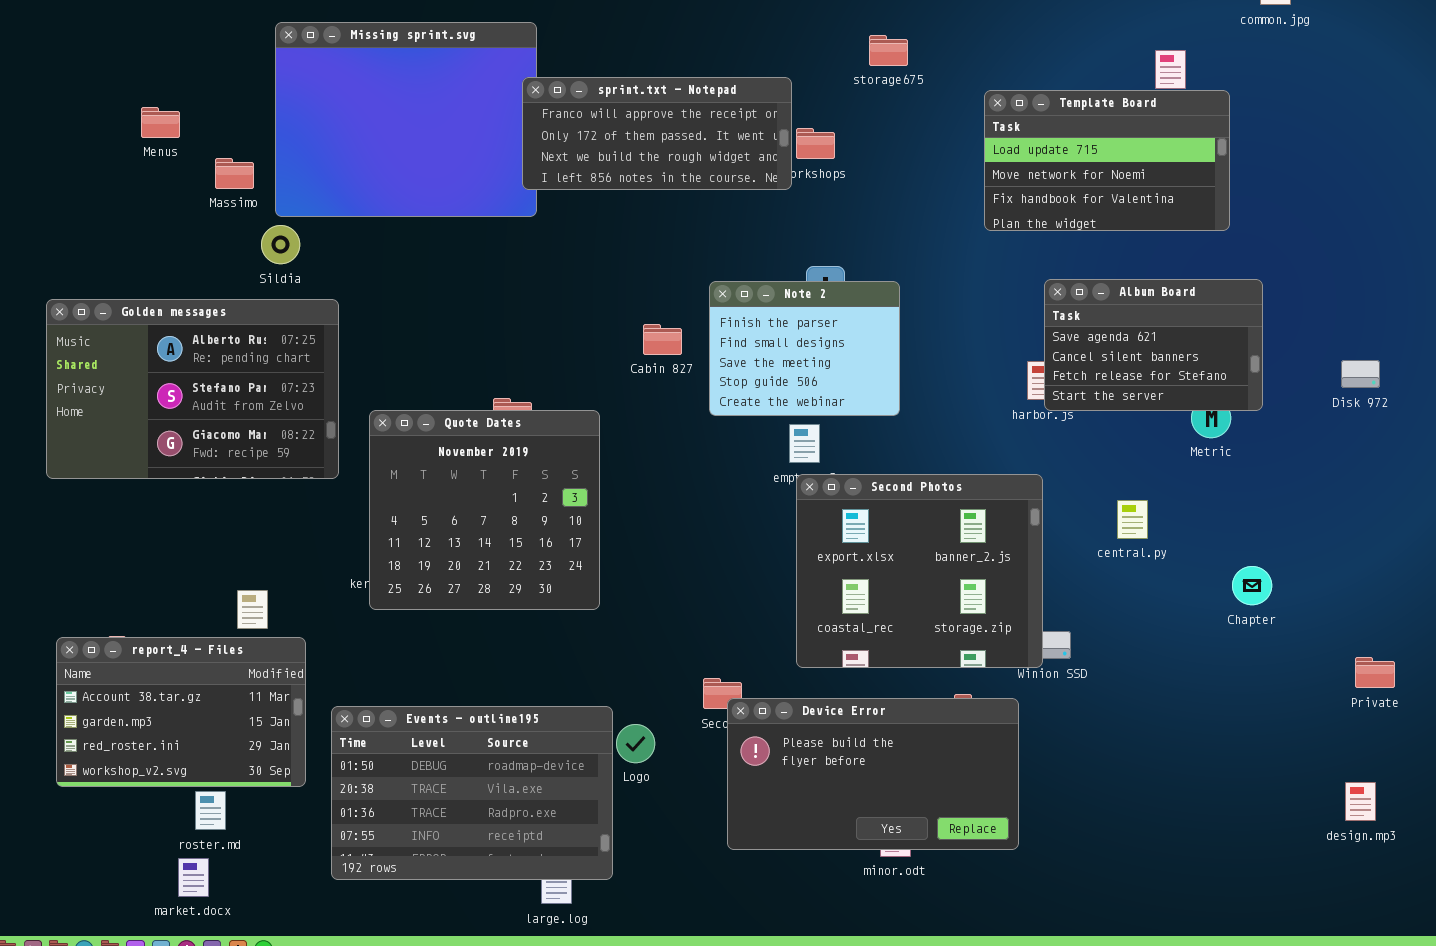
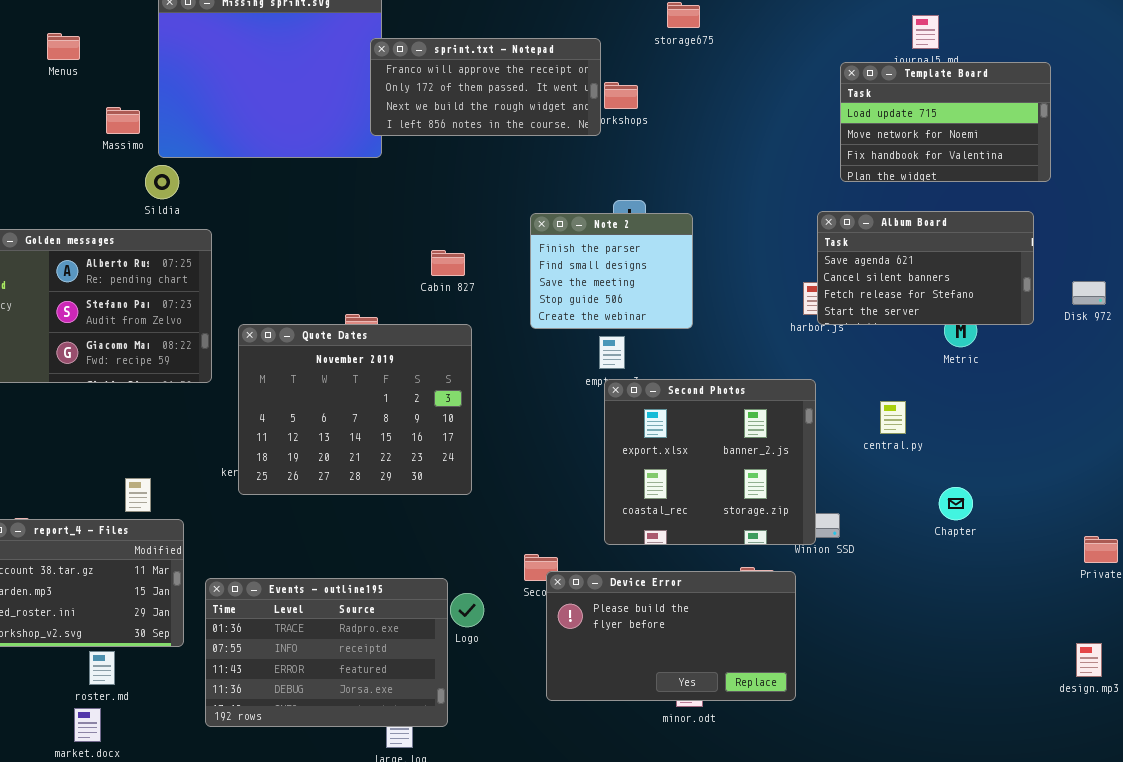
Template Board: [984,90,1230,231] -> [840,62,1051,182], moved
Menus: [141,107,180,138] -> [47,33,80,60], moved
Album Board: [1044,279,1263,411] -> [817,211,1034,325], resized
Cabin 827: [643,324,682,355] -> [431,250,465,276], moved
Quote Dates: [369,410,600,610] -> [238,324,472,495], resized
Chapter: [1232,566,1272,605] -> [939,487,973,520], moved
Events - outline195: [331,706,613,880] -> [205,578,448,727], scrolled down 2 rows

